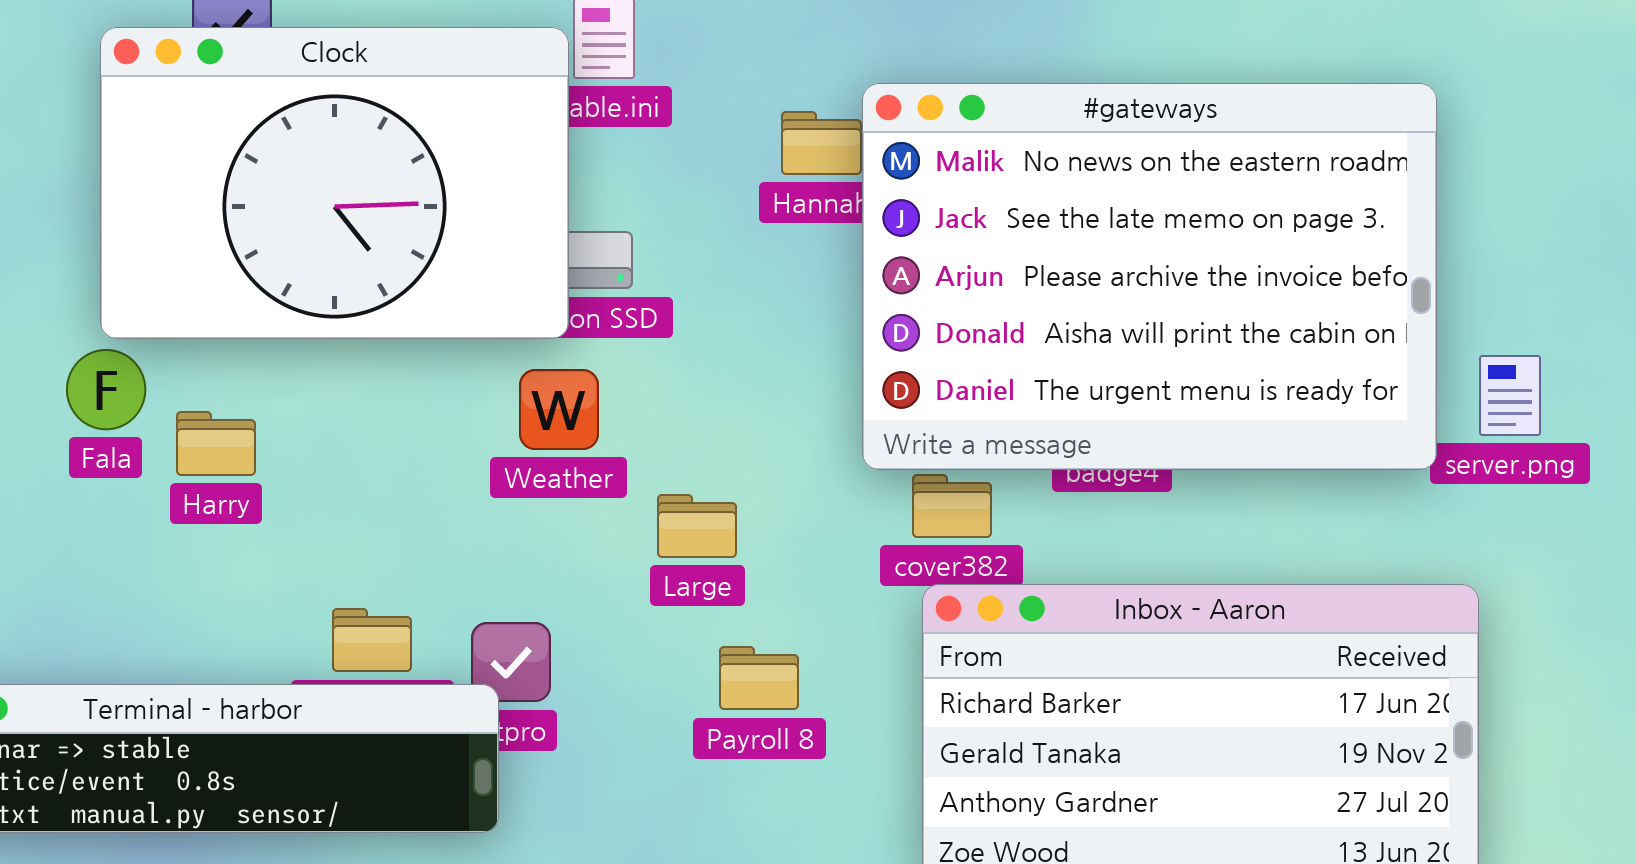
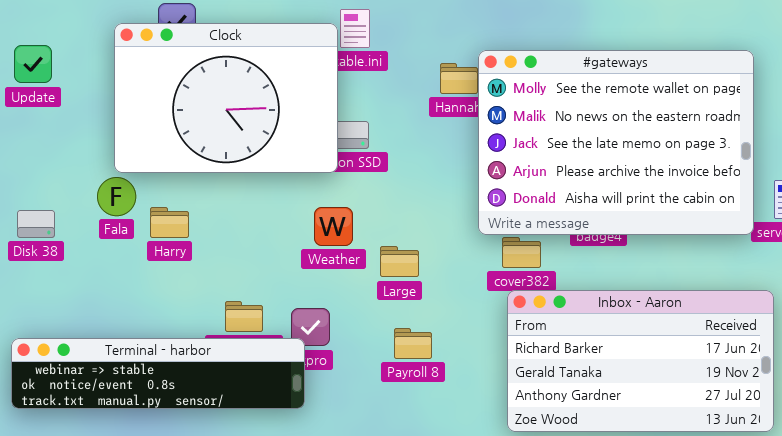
#gateways: [862,83,1437,470] -> [478,50,754,235], scrolled up 1 row
Weather: [519,369,599,450] -> [314,207,353,246], moved
Payroll 8: [719,646,799,710] -> [394,328,432,359], moved

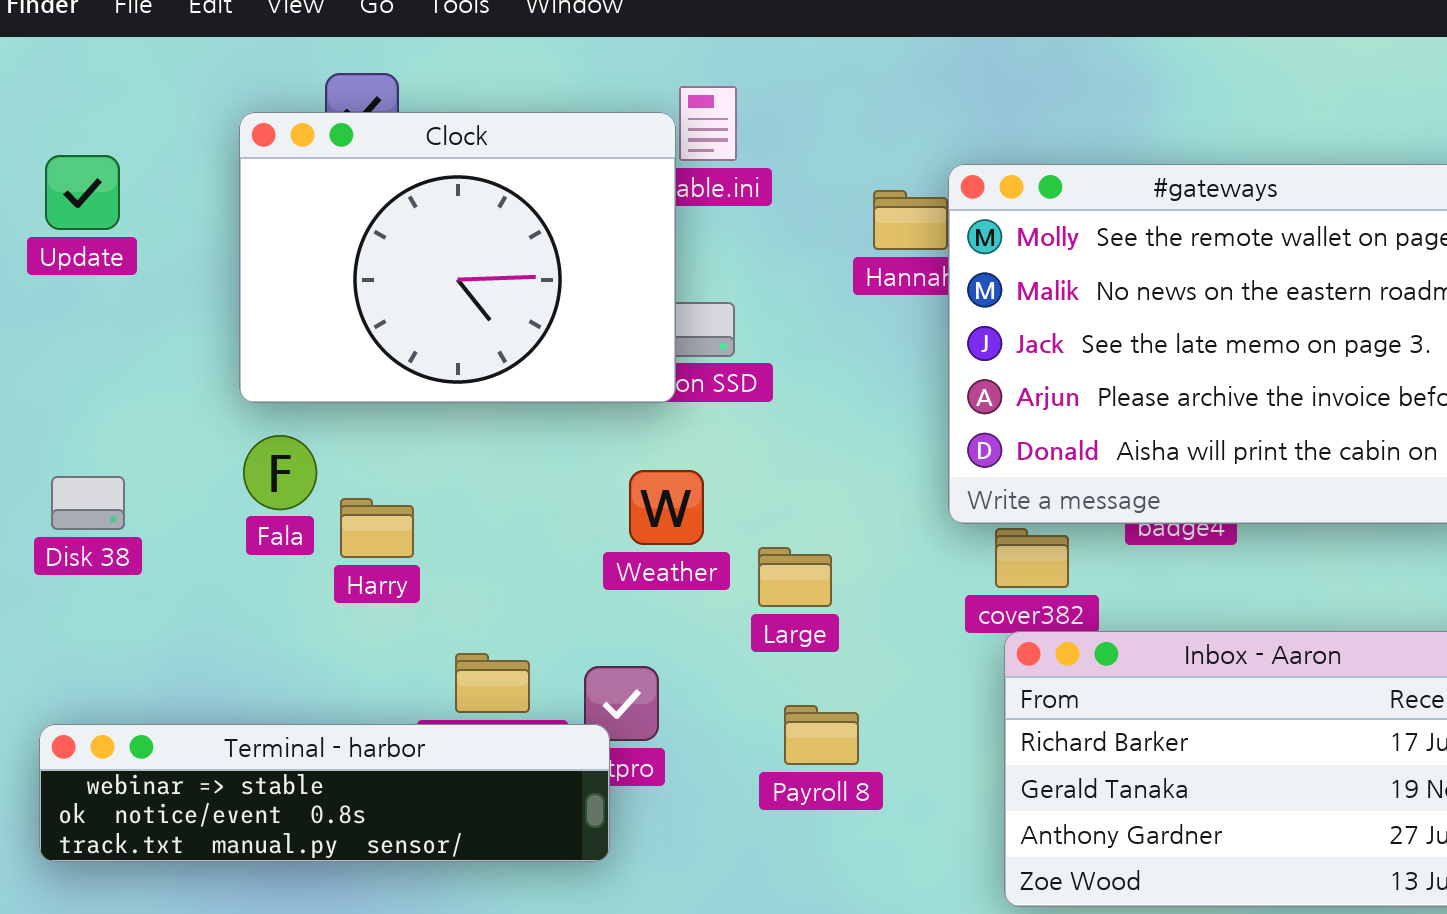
Fala: [97,177,136,216] -> [243,435,317,510], moved
Harry: [150,207,189,238] -> [340,498,414,558], moved

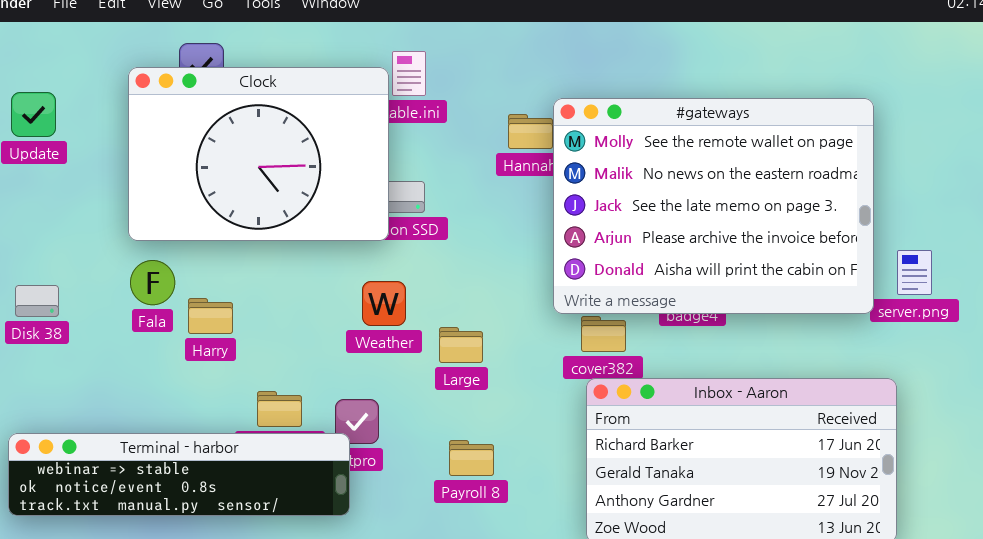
Payroll 8: [784,705,859,765] -> [449,440,494,476], moved

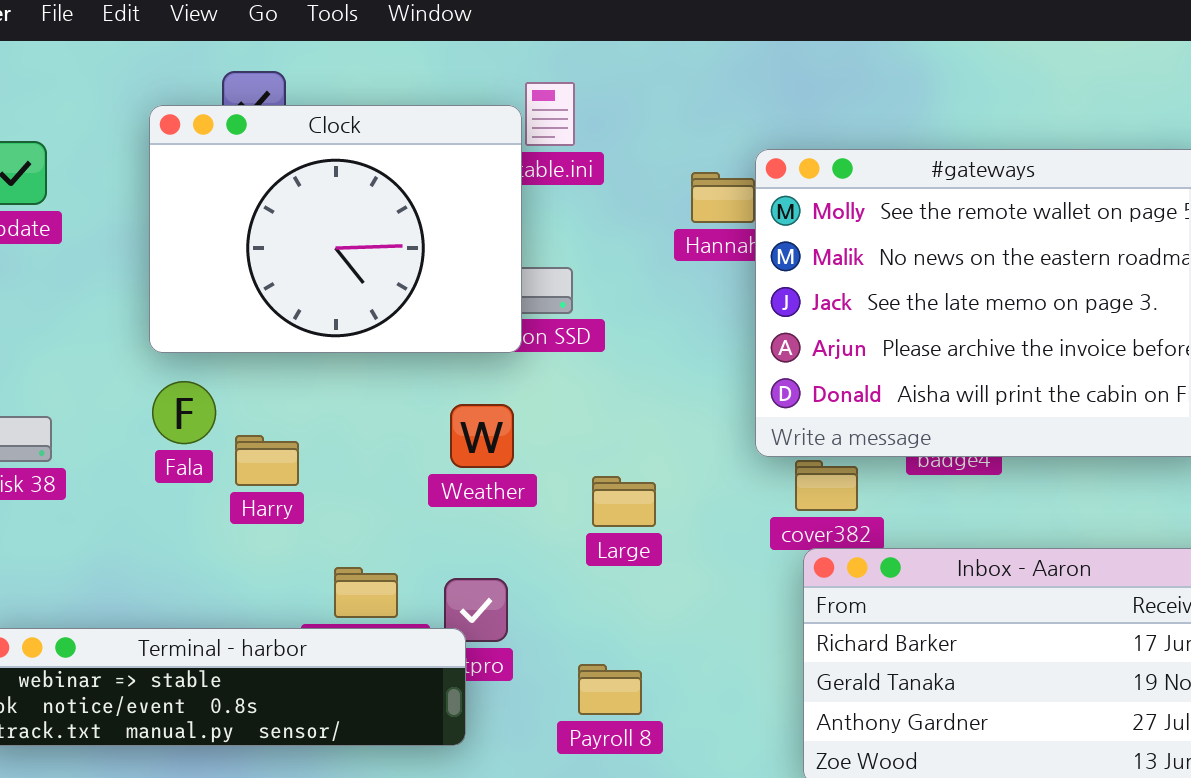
Weather: [362,281,406,326] -> [450,404,514,468], moved
Payroll 8: [449,440,494,476] -> [578,664,642,715], moved

